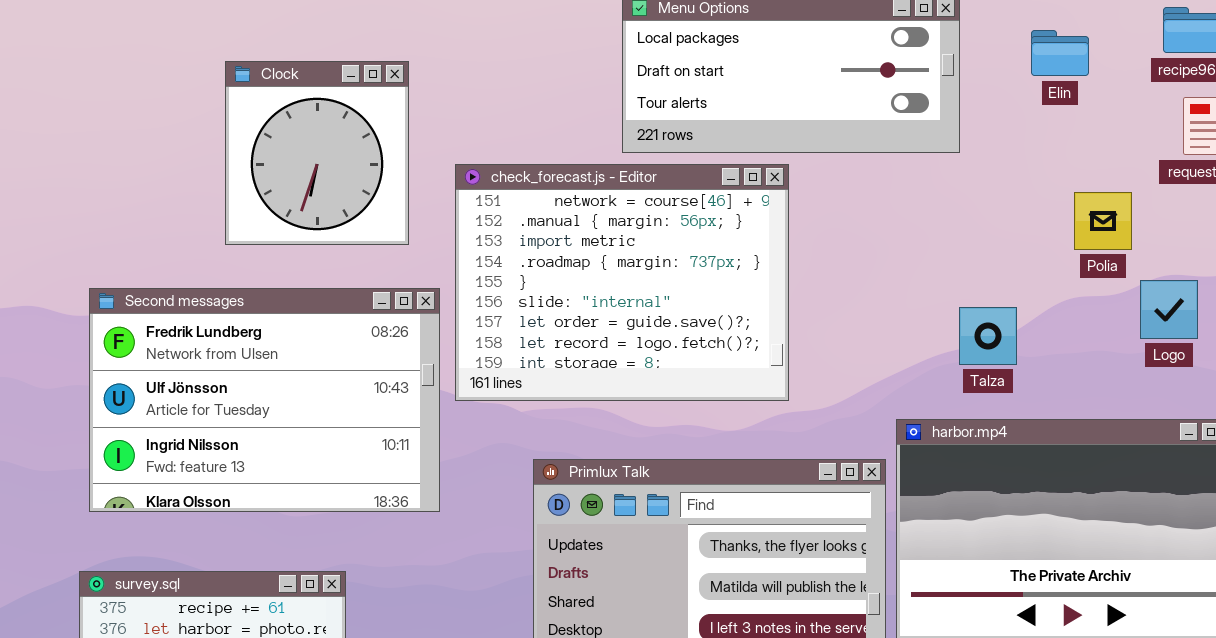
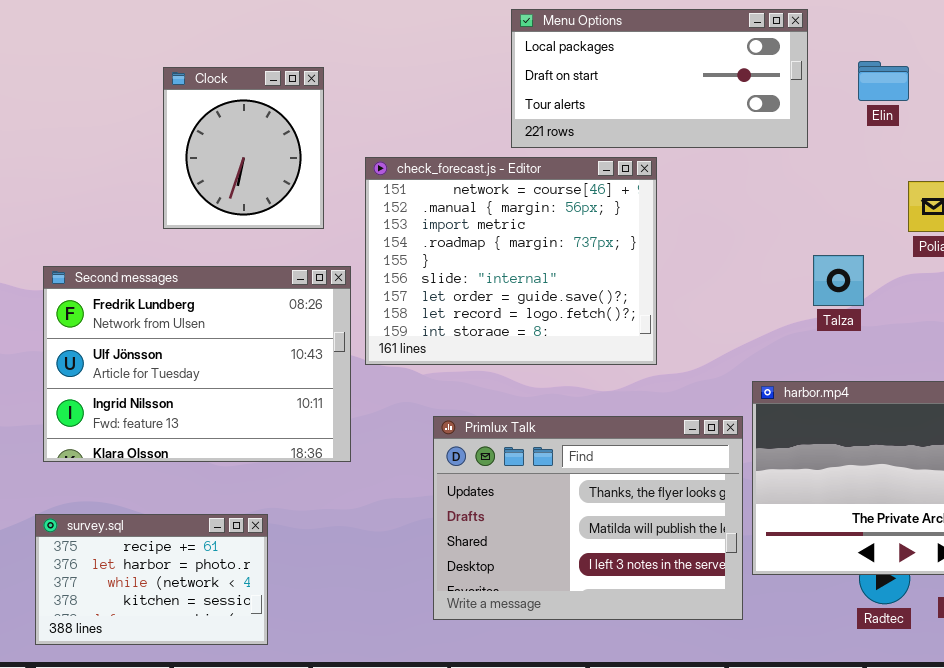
Elin: [1031,30,1089,76] -> [858,61,909,101], moved
Talza: [959,307,1017,365] -> [813,255,864,306], moved

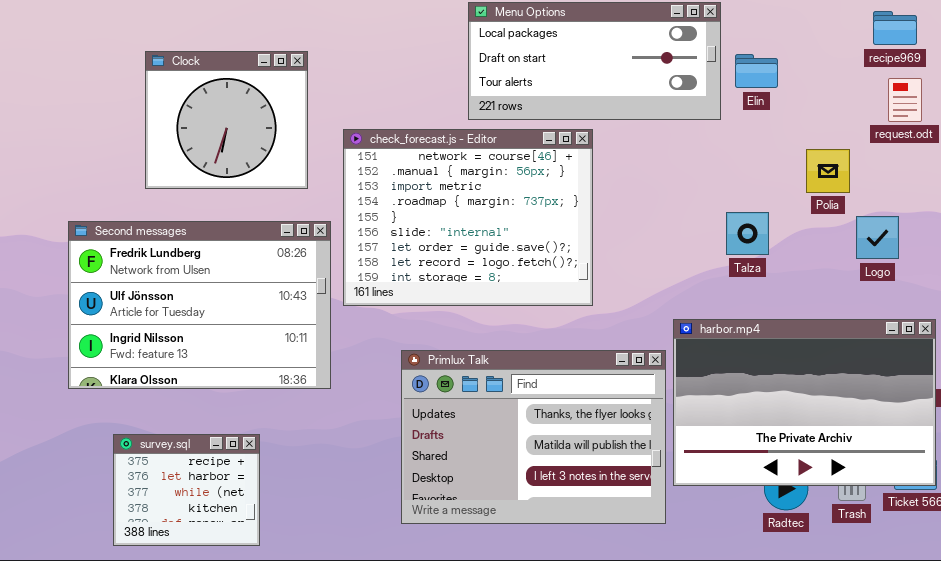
Elin: [858,61,909,101] -> [735,54,778,88], moved
Clock: [163,67,324,229] -> [145,51,308,189], resized
survey.sql: [35,514,268,645] -> [113,434,260,546], resized

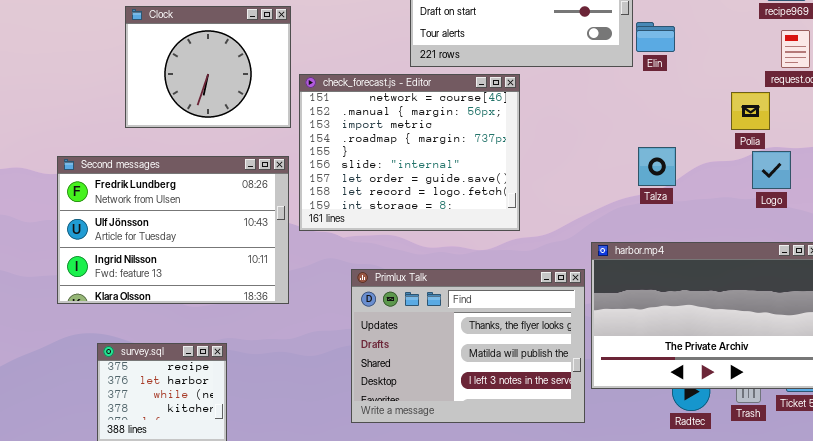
Clock: [145,51,308,189] -> [125,6,291,128], resized
Elin: [735,54,778,88] -> [636,22,675,52], moved
Polia: [806,149,850,193] -> [731,92,770,130], moved

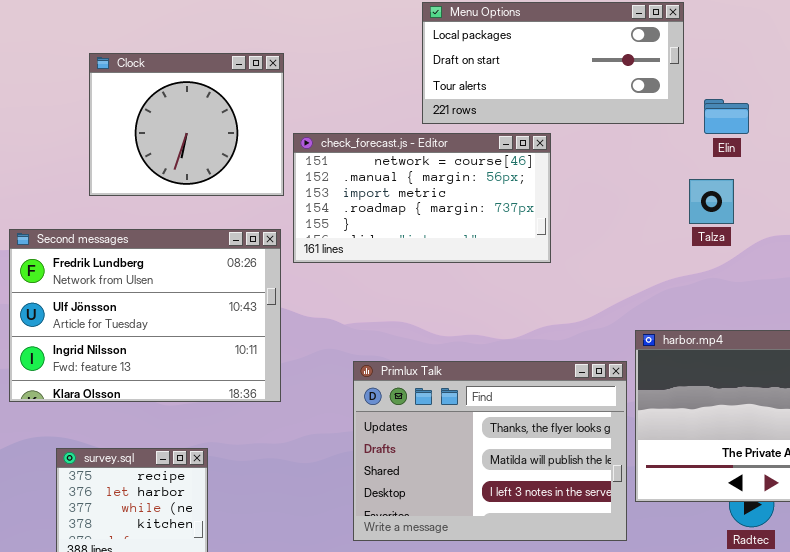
Elin: [636,22,675,52] -> [704,99,749,134], moved
check_forecast.js - Editor: [299,74,520,231] -> [293,133,551,263], resized
Talza: [638,147,676,186] -> [689,179,734,224], moved

